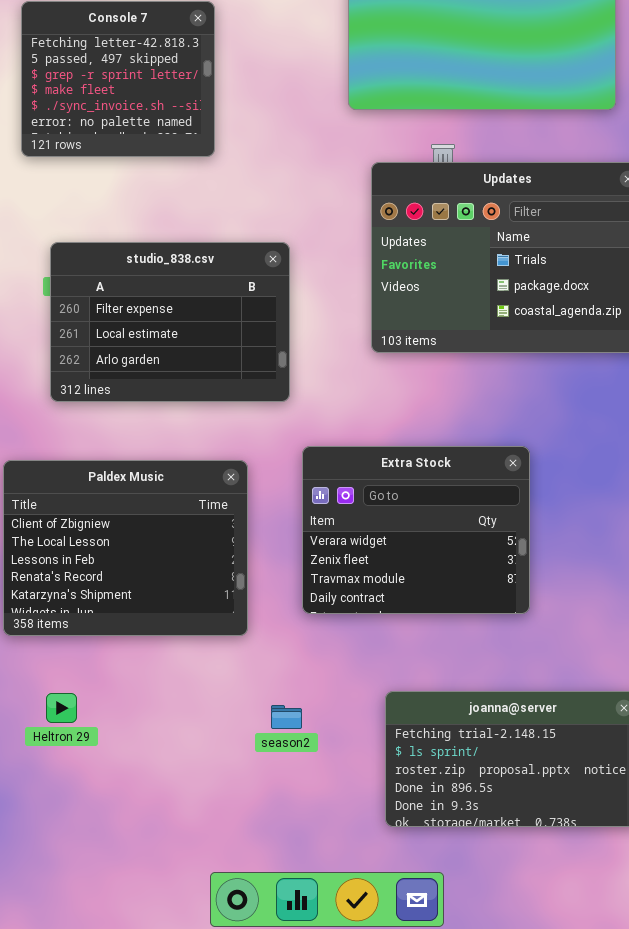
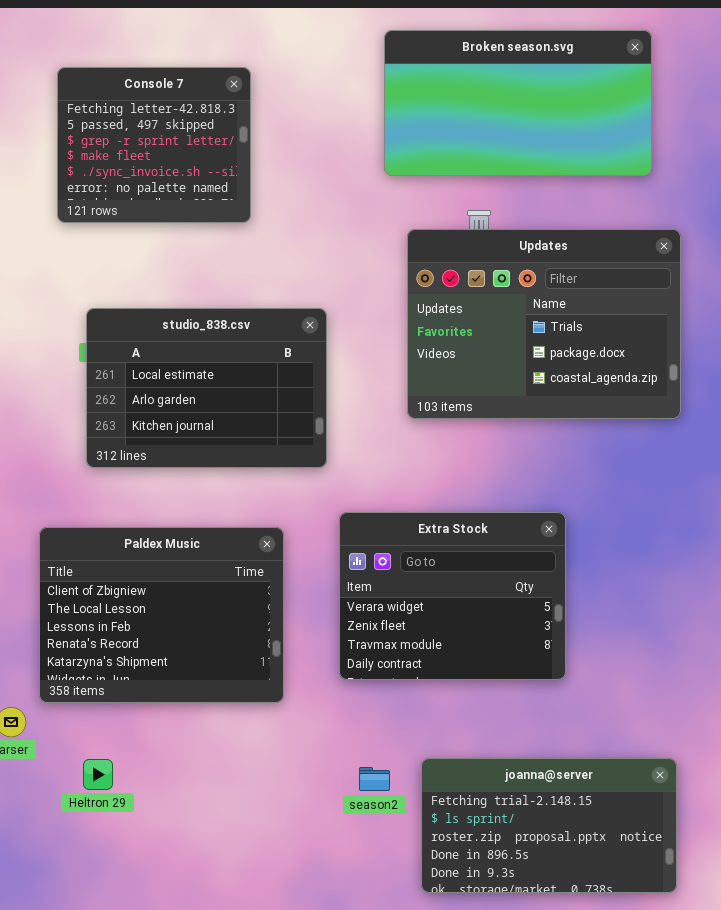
studio_838.csv: [50,242,290,402] -> [86,308,327,468], scrolled down 1 row
season2: [271,705,302,729] -> [359,767,390,791], moved

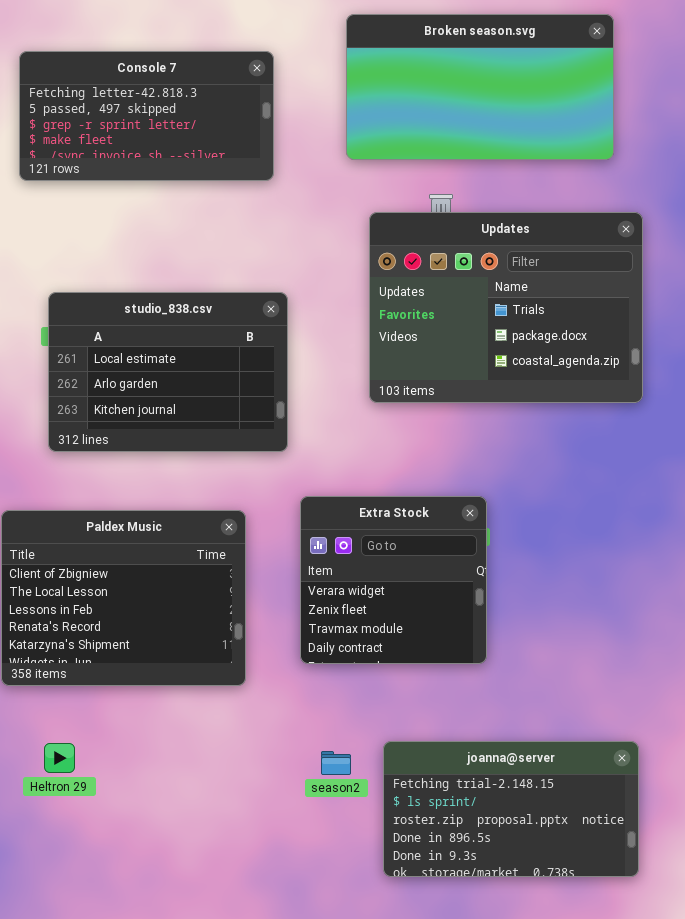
Console 7: [57,67,251,223] -> [19,51,274,181], resized
Extra Stock: [339,512,566,680] -> [300,496,487,664], resized

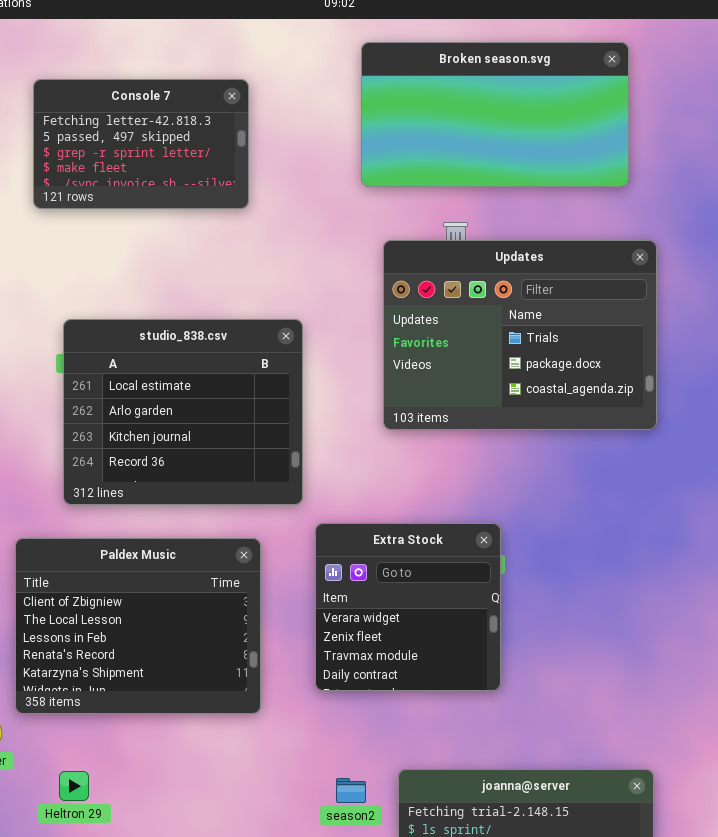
Console 7: [19,51,274,181] -> [33,79,249,209], resized
studio_838.csv: [48,292,288,452] -> [63,319,303,505], resized

